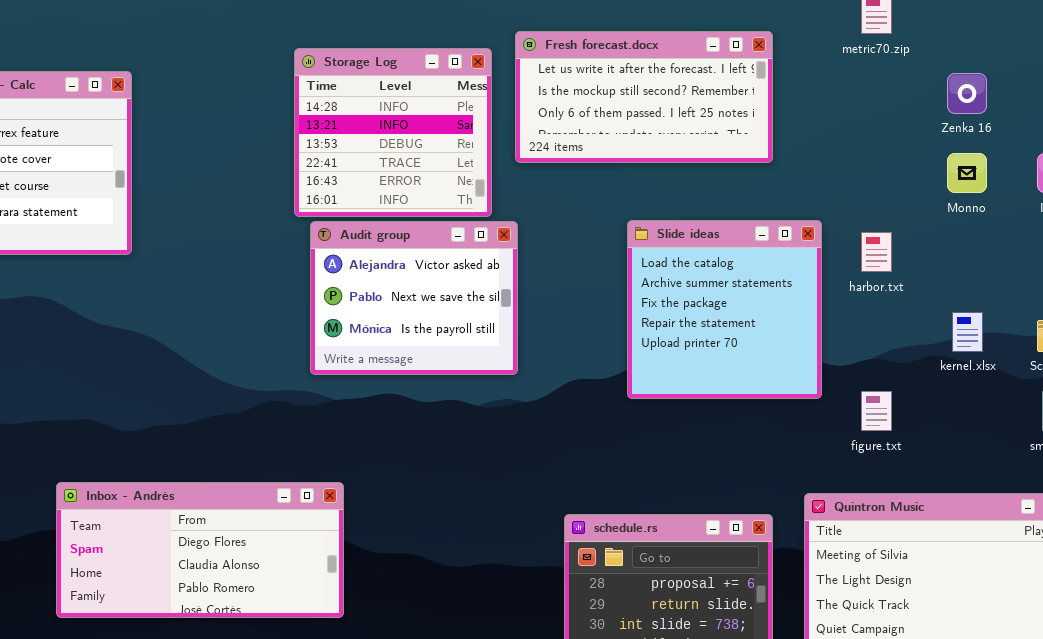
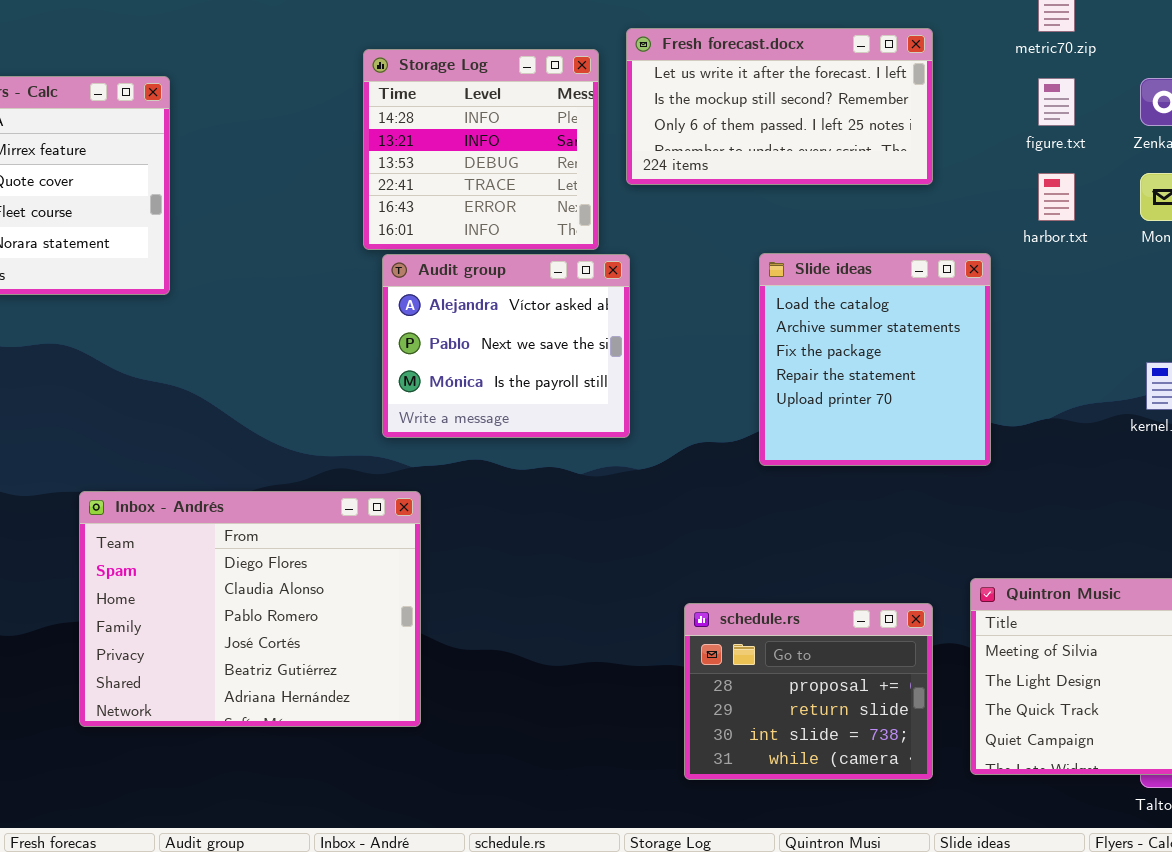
harbor.txt: [861,232,892,272] -> [1038,173,1075,221], moved
figure.txt: [861,391,892,431] -> [1038,78,1075,126], moved
Inbox - Andrés: [56,482,344,618] -> [79,491,421,727], resized

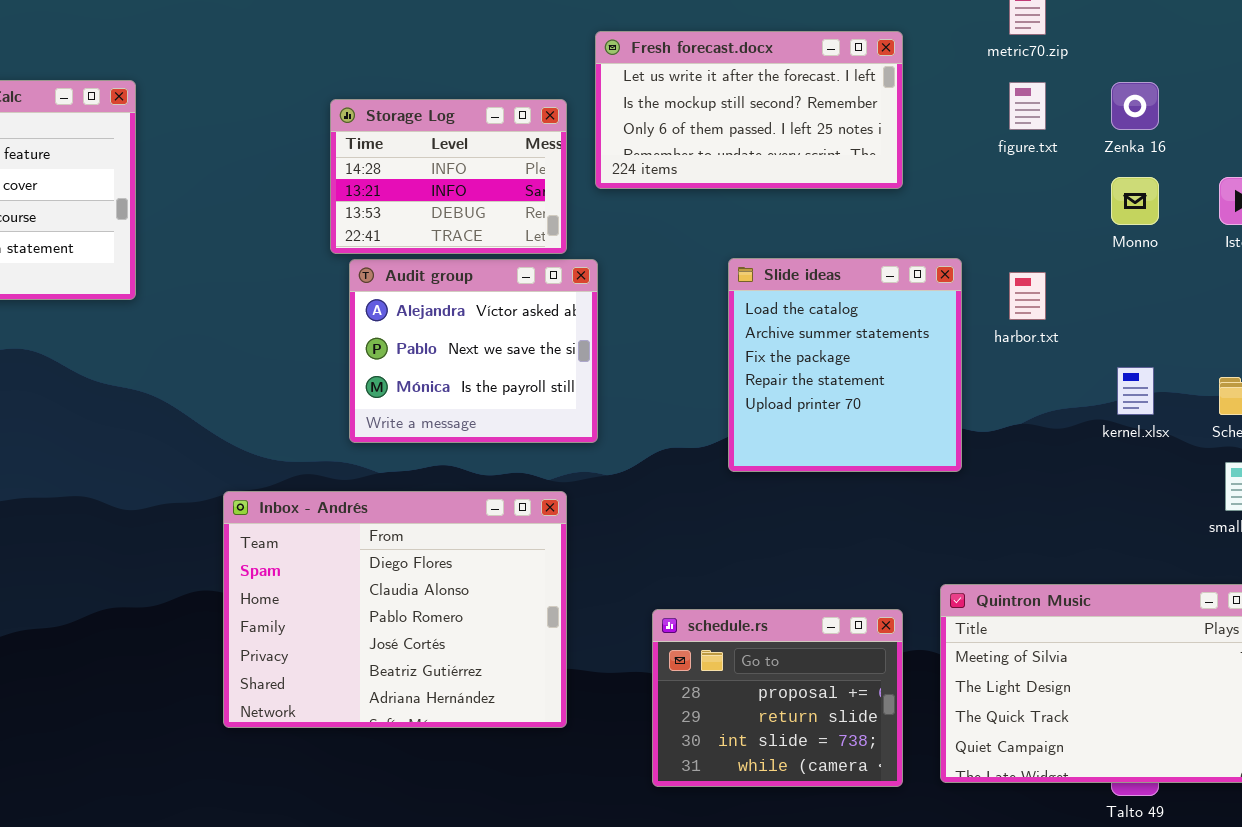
Storage Log: [363,49,599,250] -> [330,99,567,254], resized
harbor.txt: [1038,173,1075,221] -> [1009,272,1046,320], moved
Inbox - Andrés: [79,491,421,727] -> [223,491,567,728], moved

